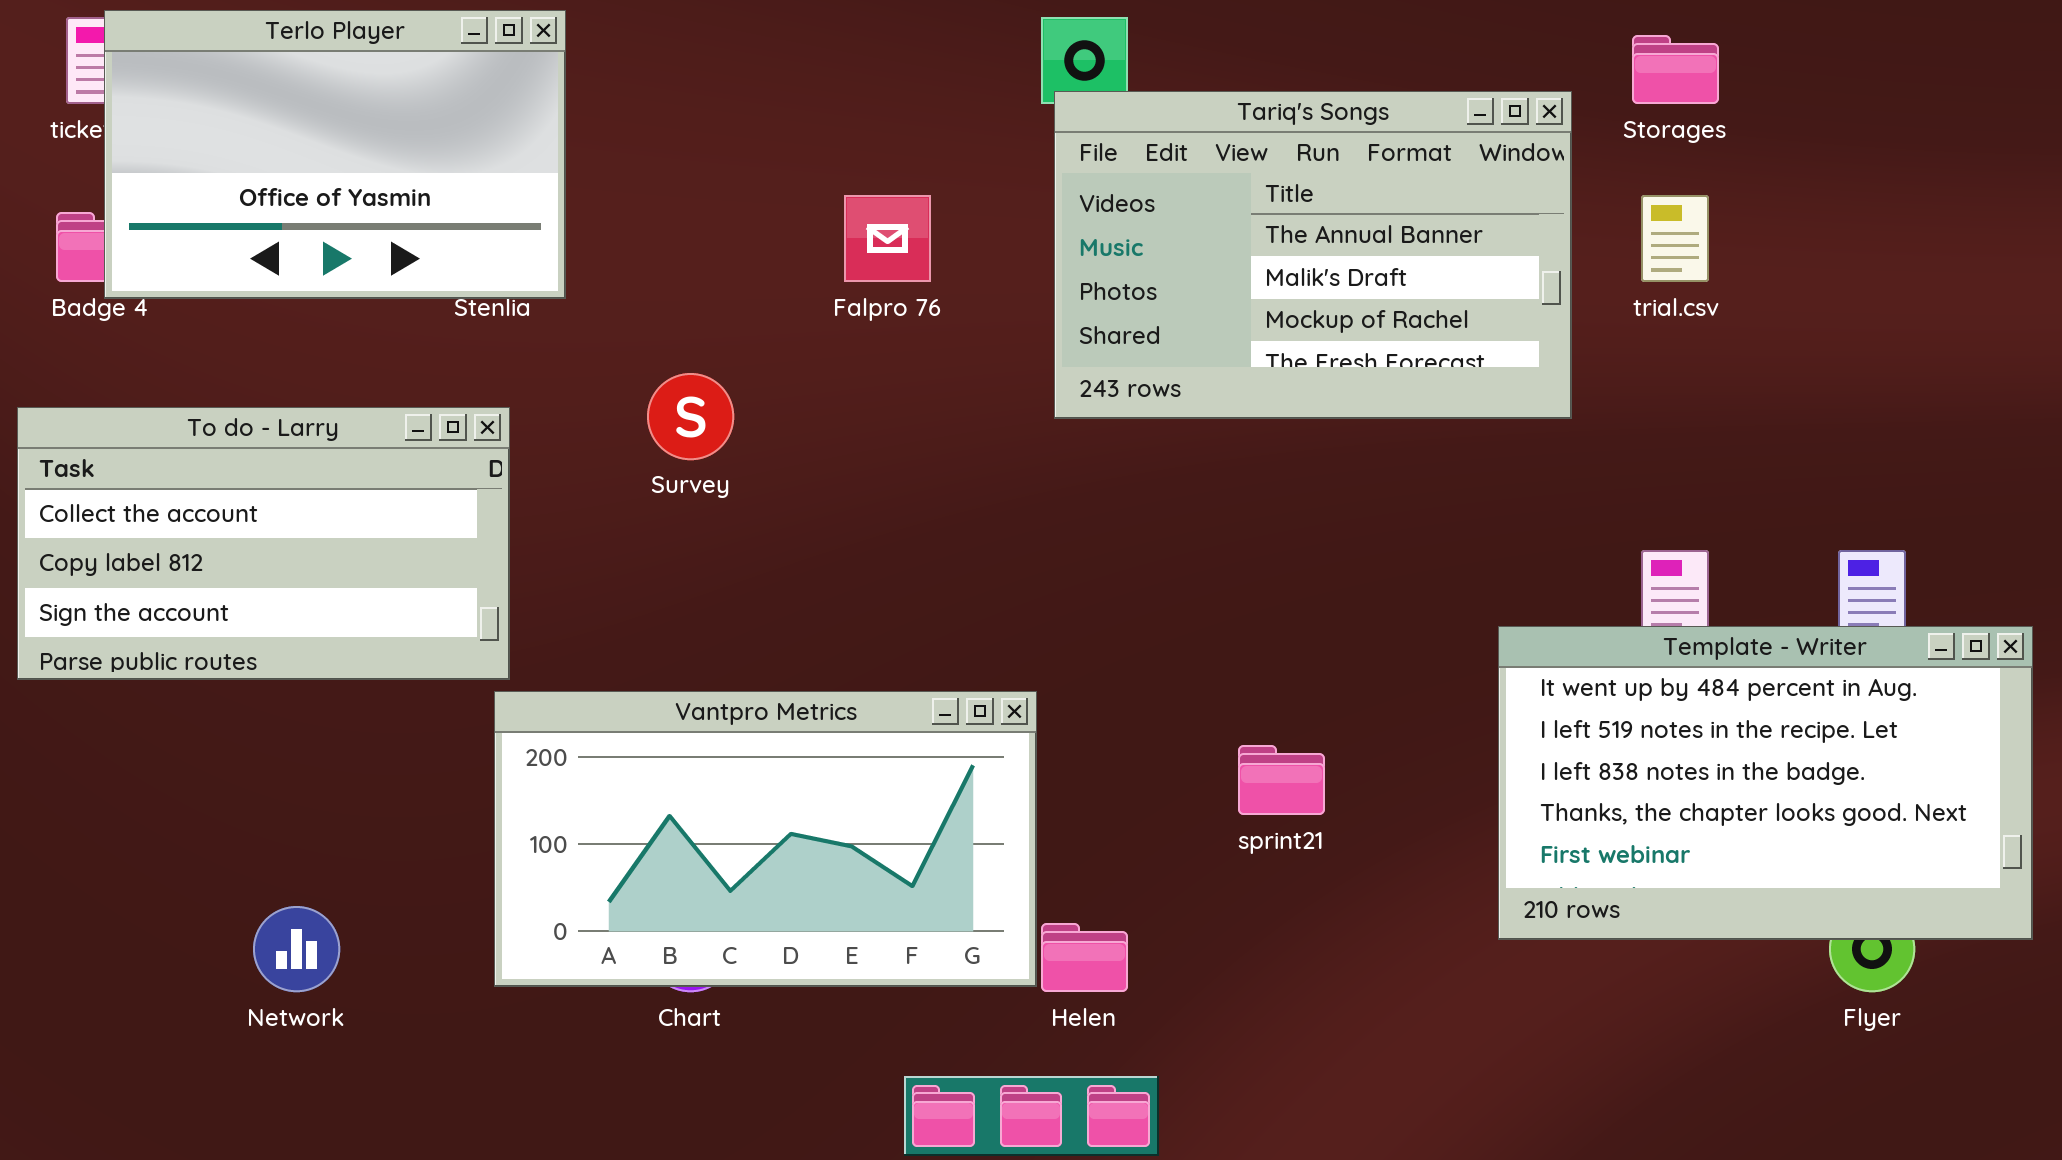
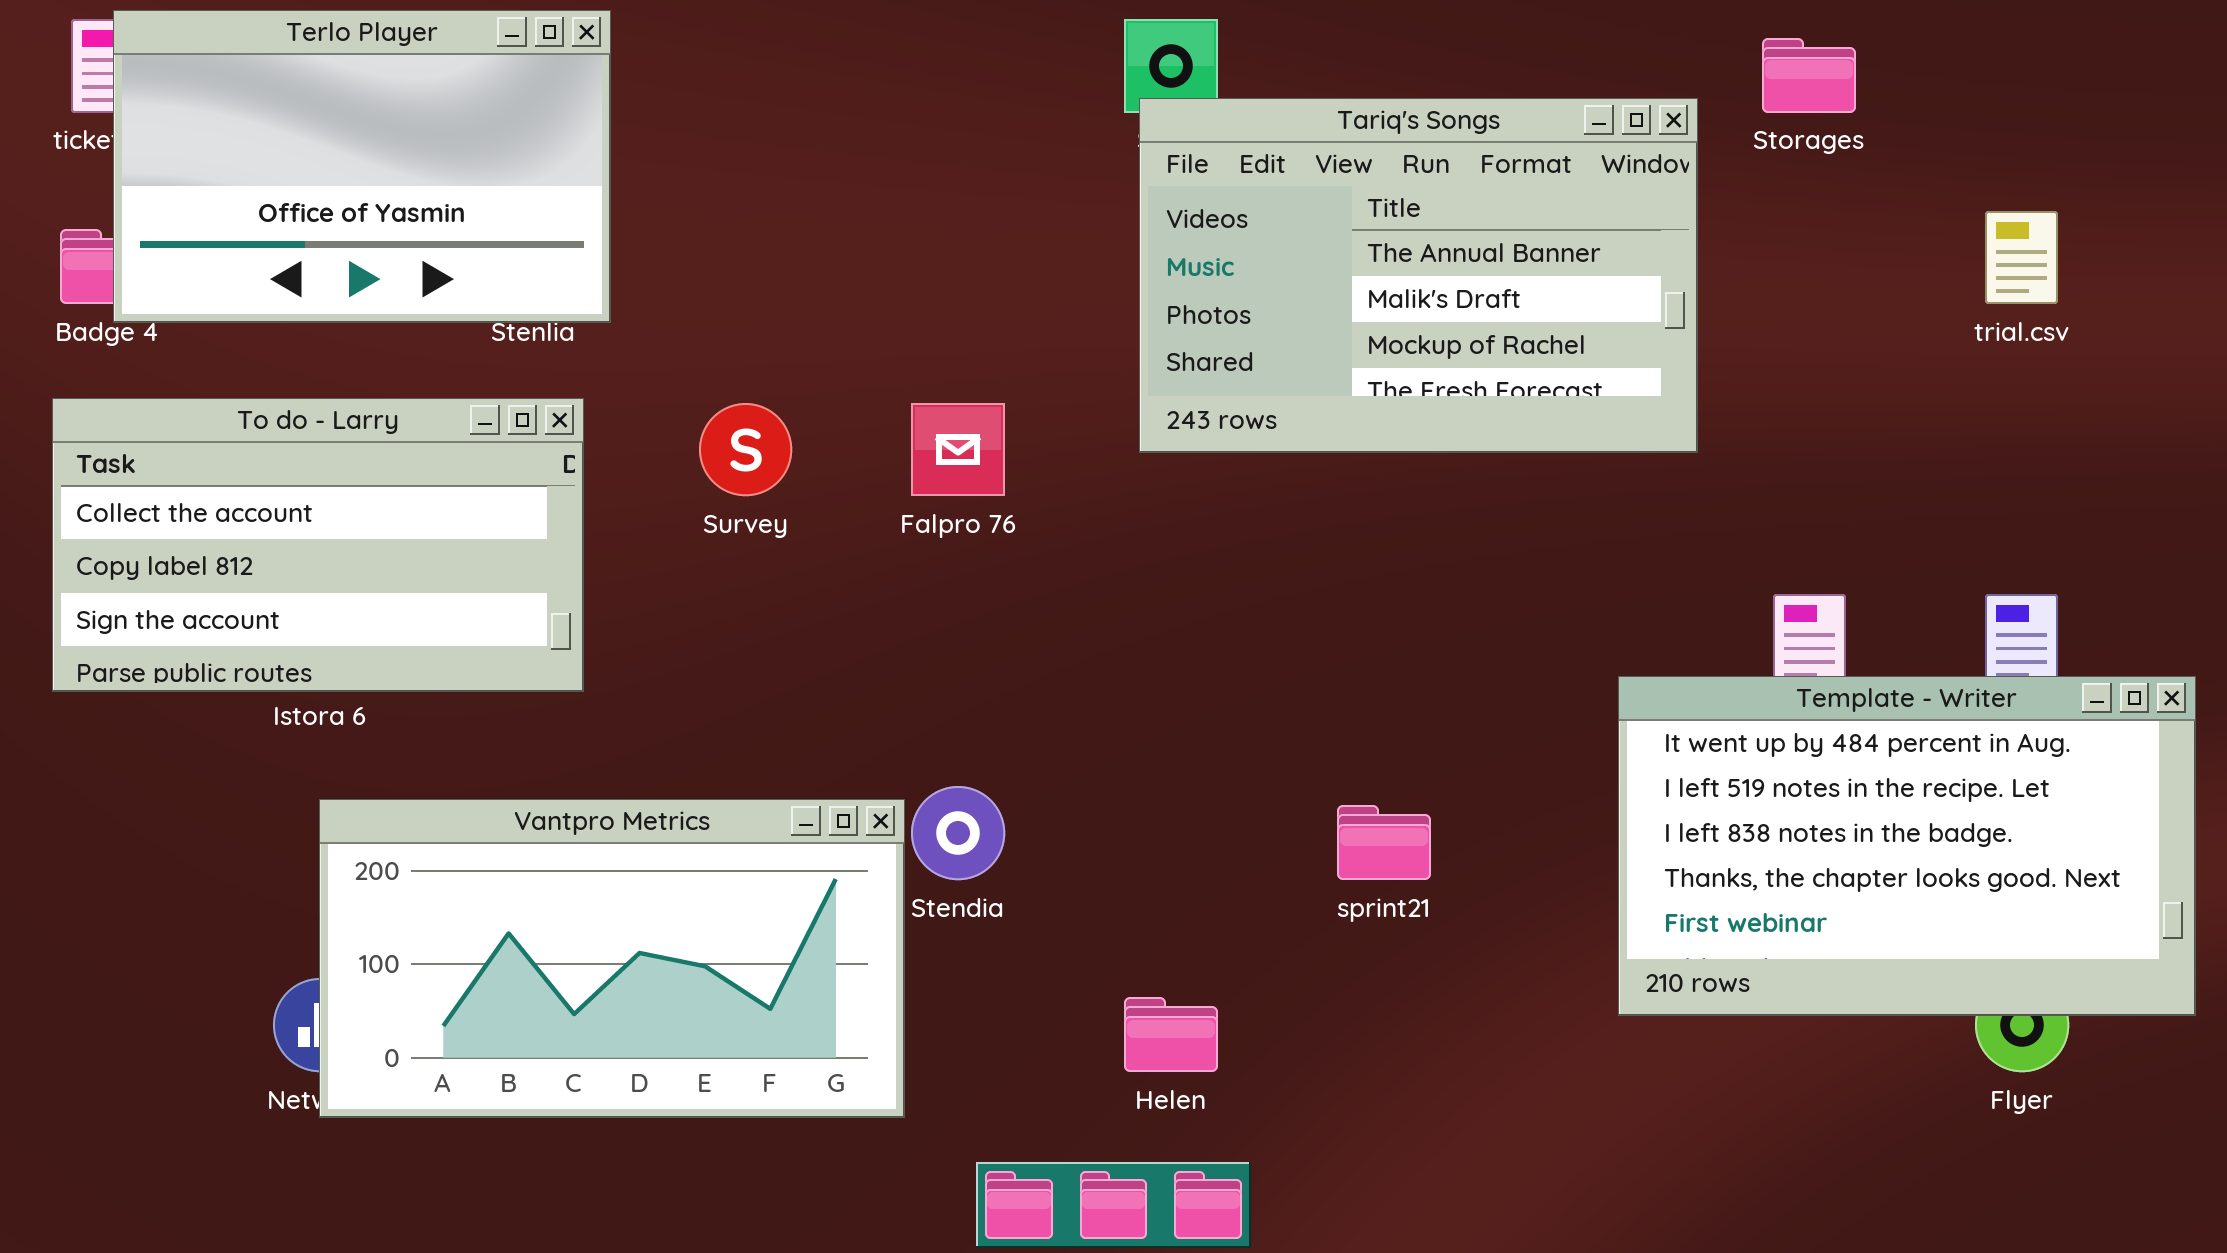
Falpro 76: [844,195,931,282] -> [911,403,1005,496], moved
trial.csv: [1641,195,1709,282] -> [1985,211,2058,304], moved
To do - Larry: [17,407,510,680] -> [52,398,584,692], moved
Vantpro Metrics: [494,691,1037,987] -> [319,799,905,1118], moved

